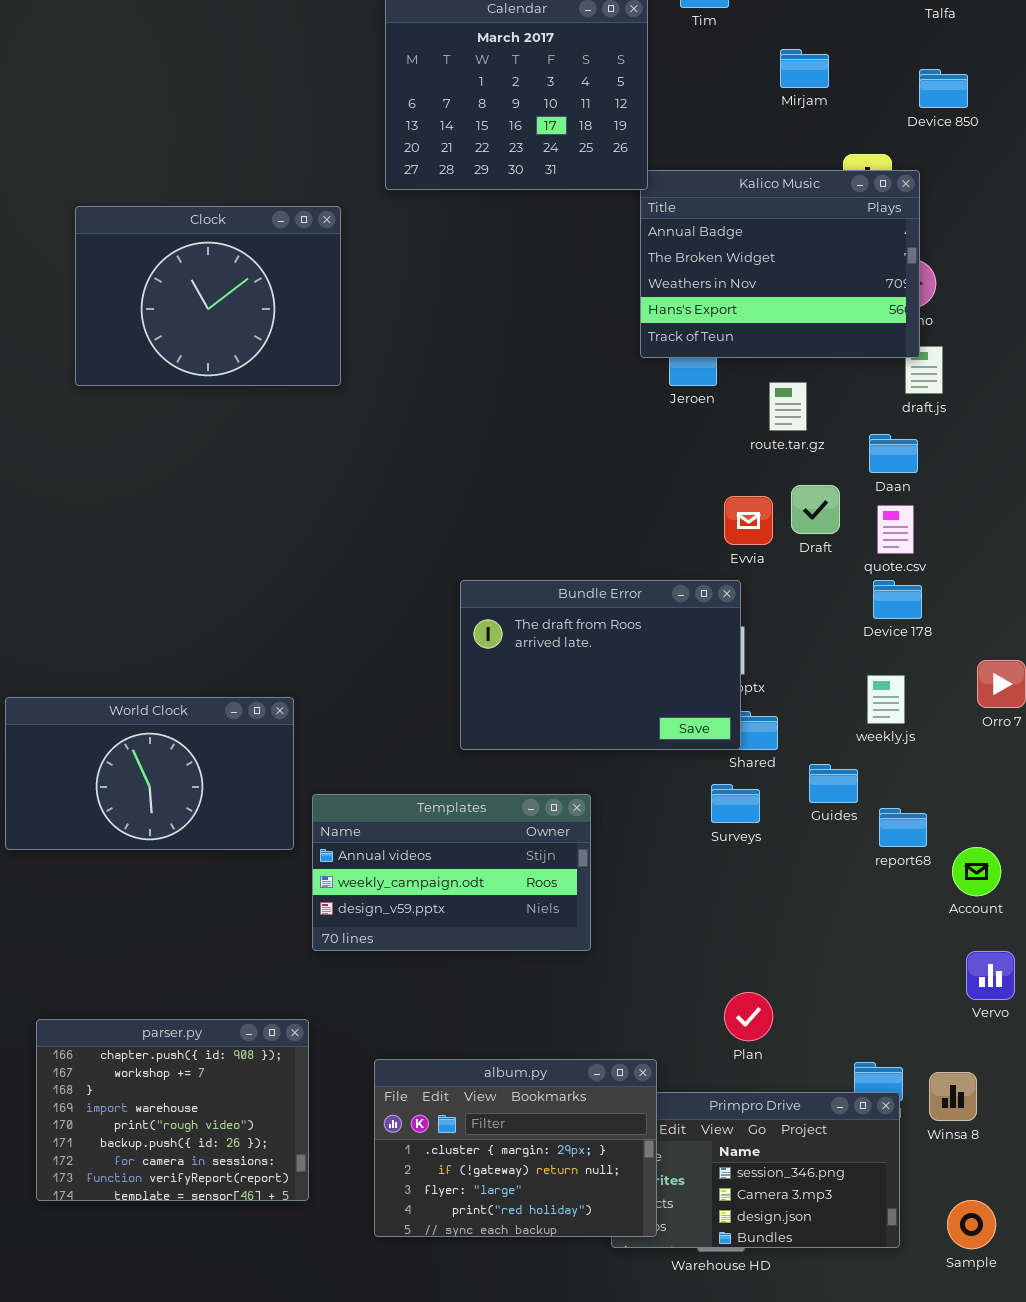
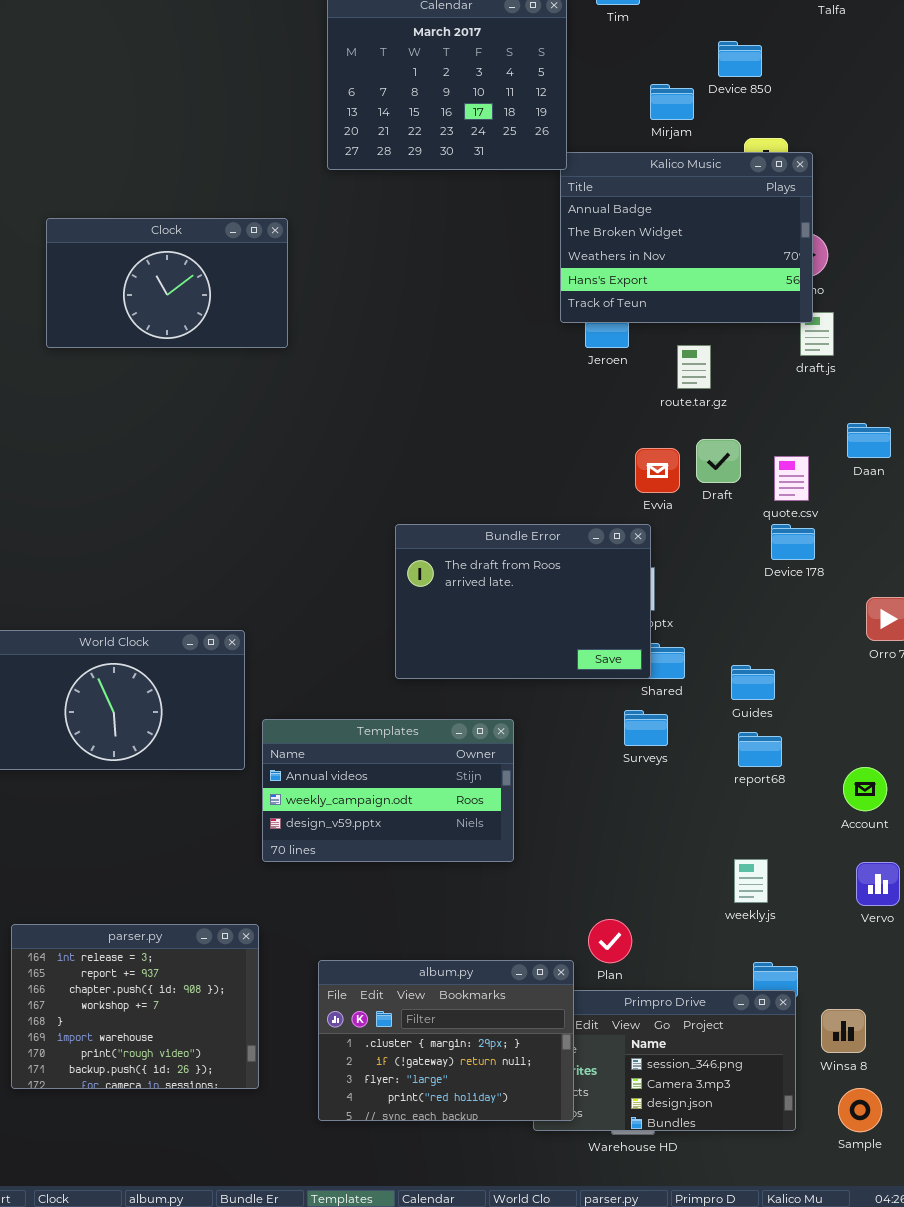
Mirjam: [780,49,829,88] -> [650,84,694,120], moved
Device 850: [919,69,968,108] -> [718,41,762,77], moved
Clock: [75,206,341,386] -> [46,218,288,348], resized
Daan: [869,434,918,473] -> [847,423,891,458], moved
weekly.js: [867,675,905,724] -> [734,859,768,903], moved
Guides: [809,764,858,803] -> [731,665,775,700], moved
report68: [879,808,927,847] -> [738,732,782,767], moved
Plan: [724,992,773,1041] -> [588,919,632,963], moved
parser.py: [36,1019,309,1201] -> [11,924,259,1089], scrolled up 2 rows
Winsa 8: [929,1072,977,1121] -> [821,1009,866,1053], moved

